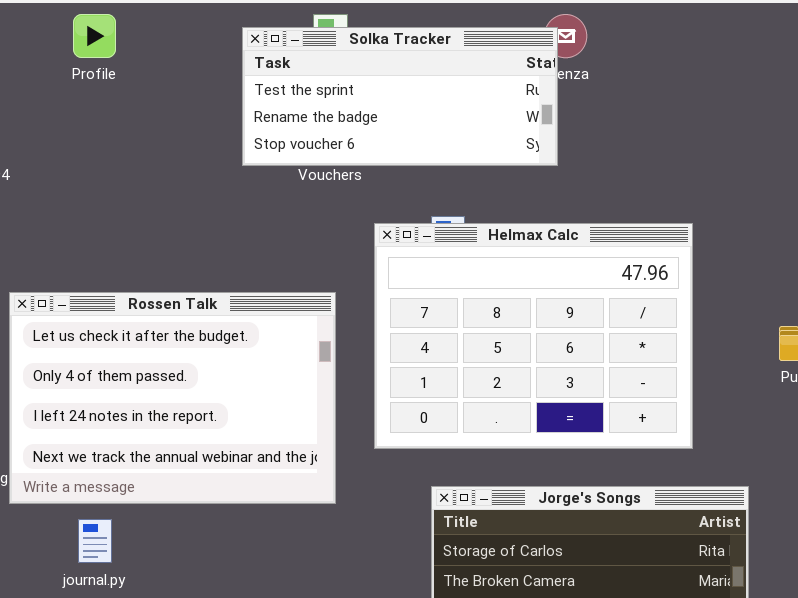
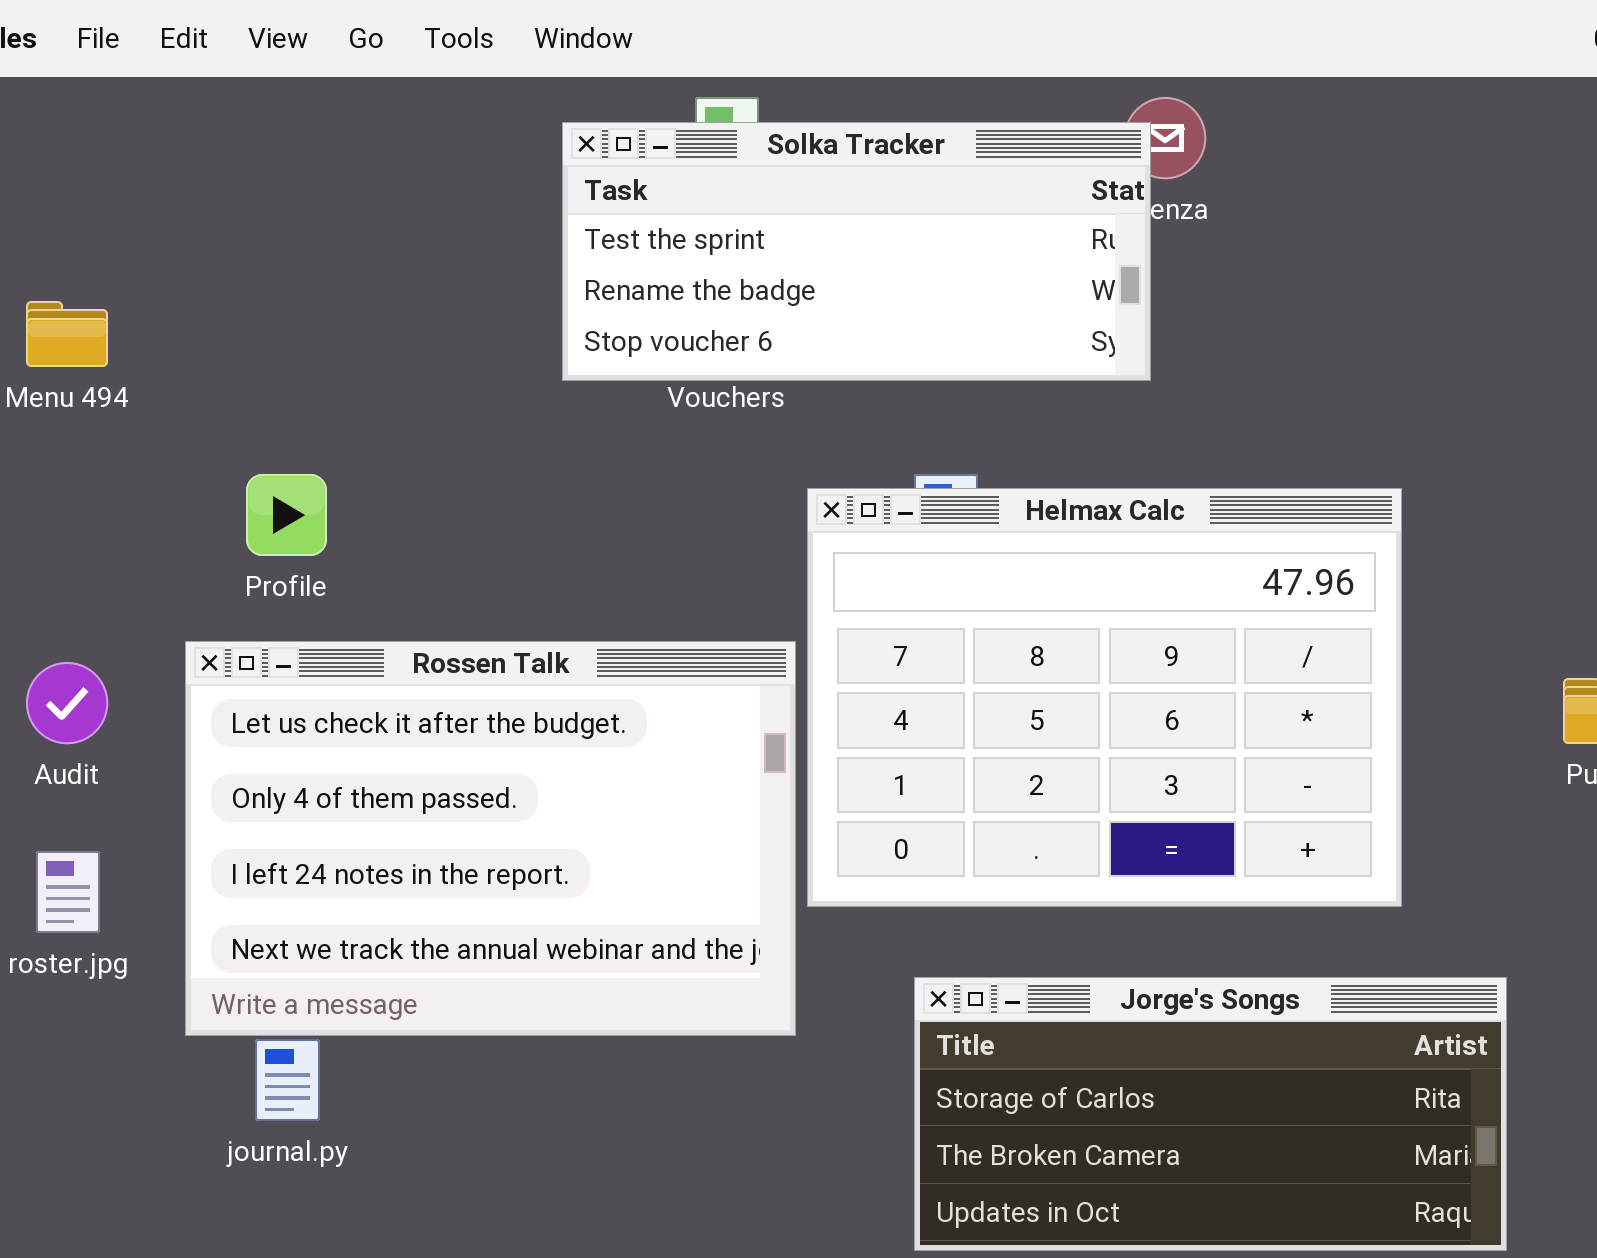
Profile: [73,14,116,58] -> [246,474,327,556], moved
Rossen Talk: [9,292,336,504] -> [185,641,796,1036], moved

